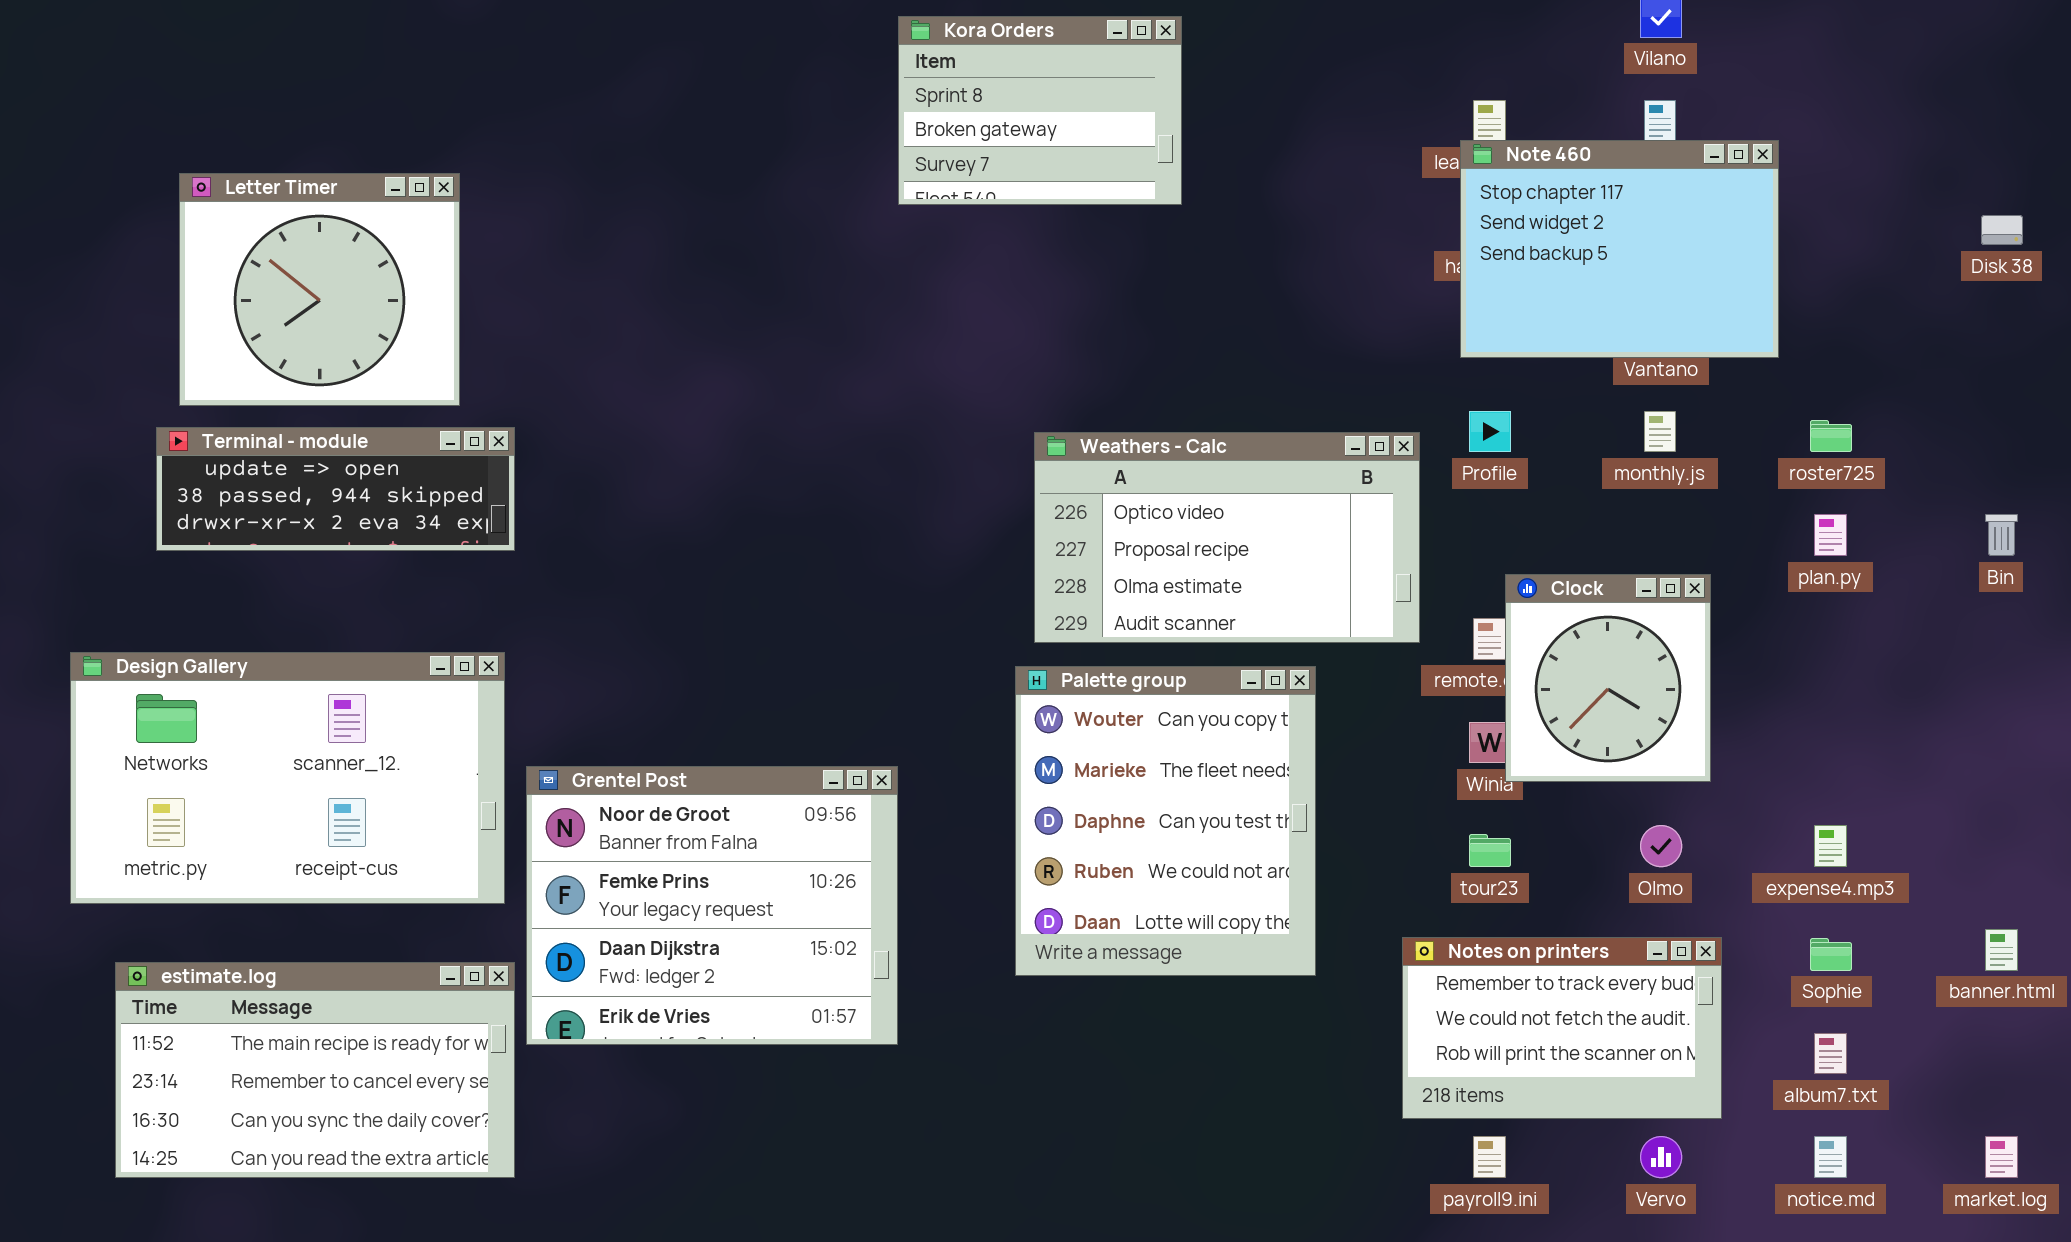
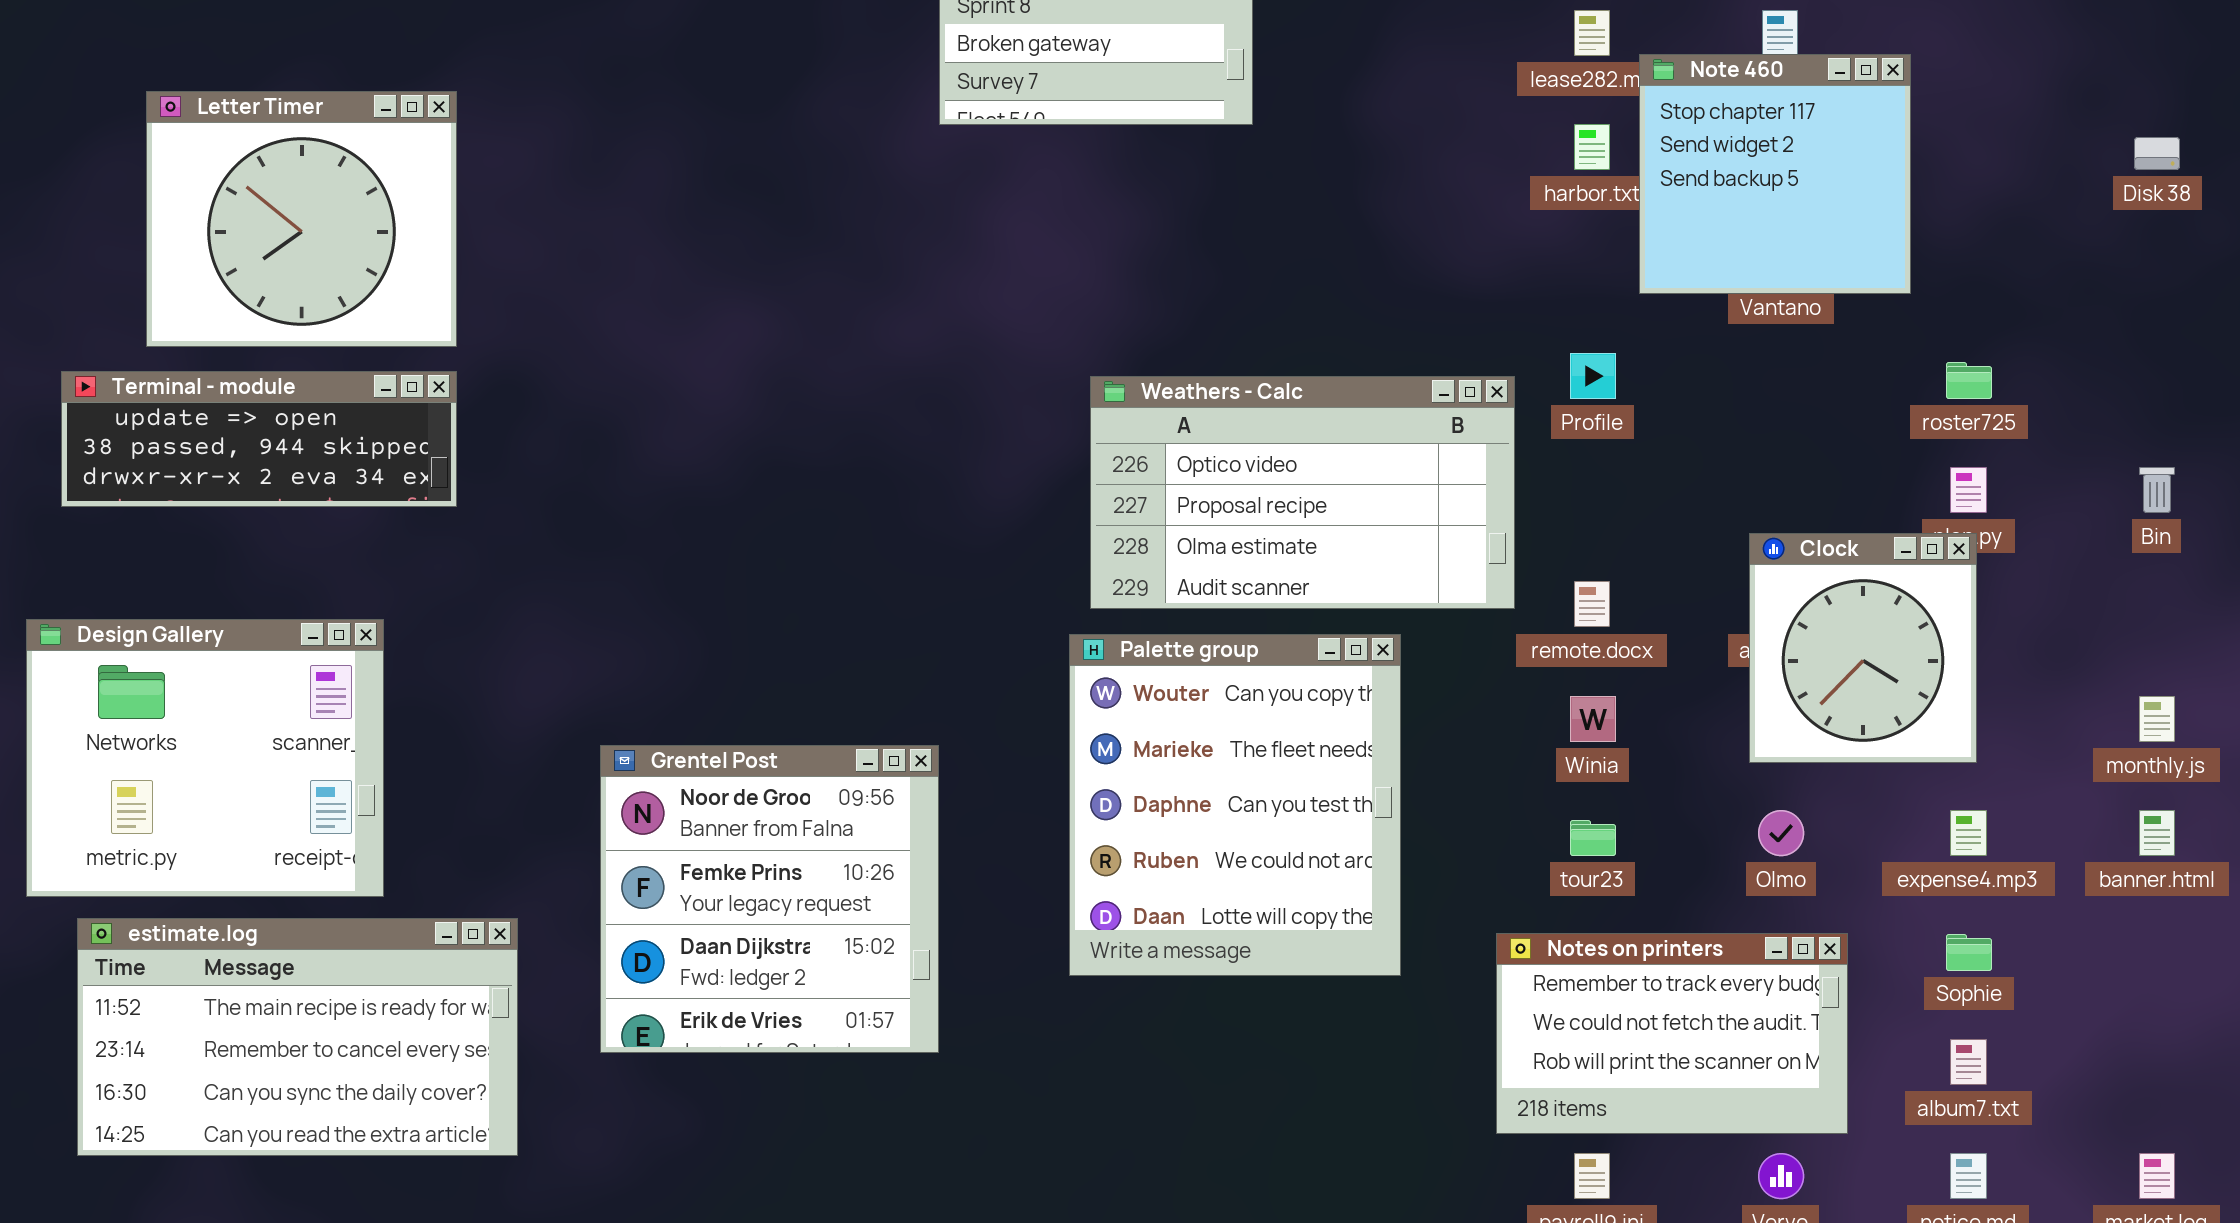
Note 460: [1460,140,1779,358] -> [1639,54,1911,294], resized
monthly.js: [1644,411,1676,452] -> [2139,696,2175,742], moved
Terminal - module: [156,427,515,551] -> [61,371,457,507], moved
Clock: [1505,574,1711,782] -> [1749,533,1977,763], moved
Design Gallery: [70,652,505,904] -> [26,619,384,897], resized
Grentel Post: [526,766,898,1045] -> [600,745,939,1053], resized
banner.html: [1985,929,2018,971] -> [2139,810,2175,856], moved
estimate.log: [115,962,515,1178] -> [77,918,518,1156], moved

